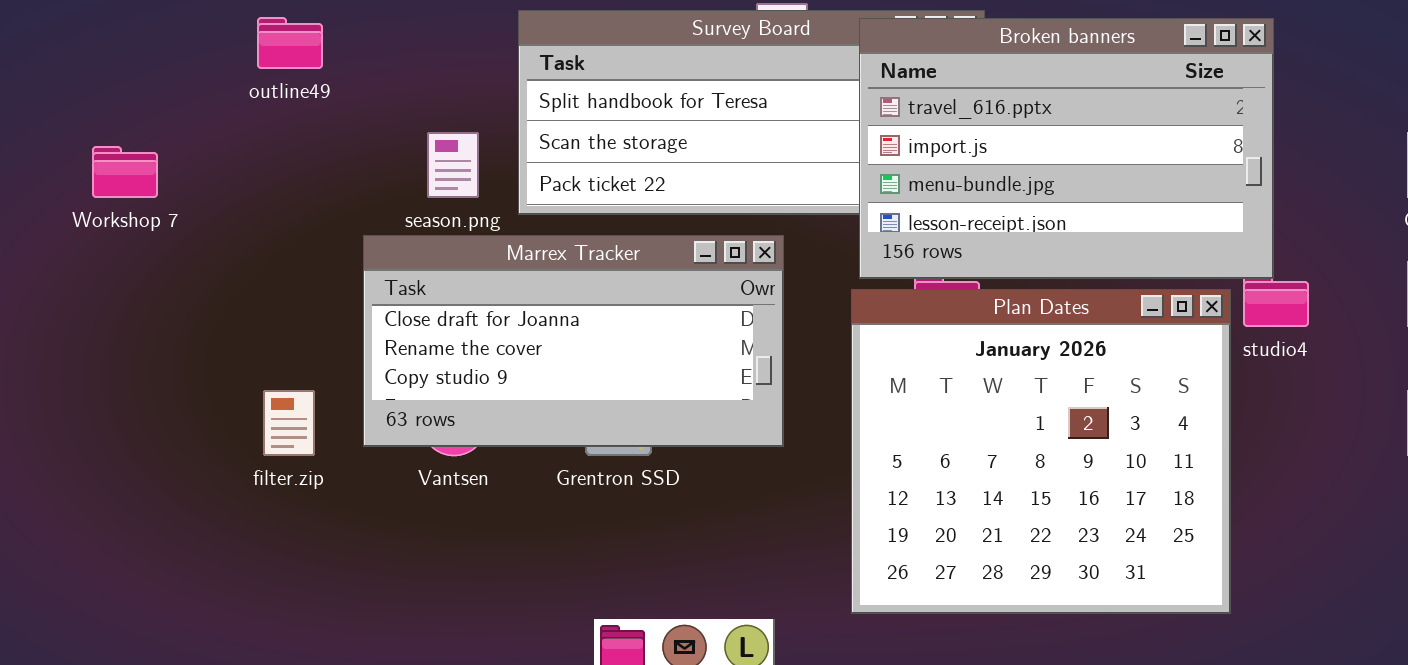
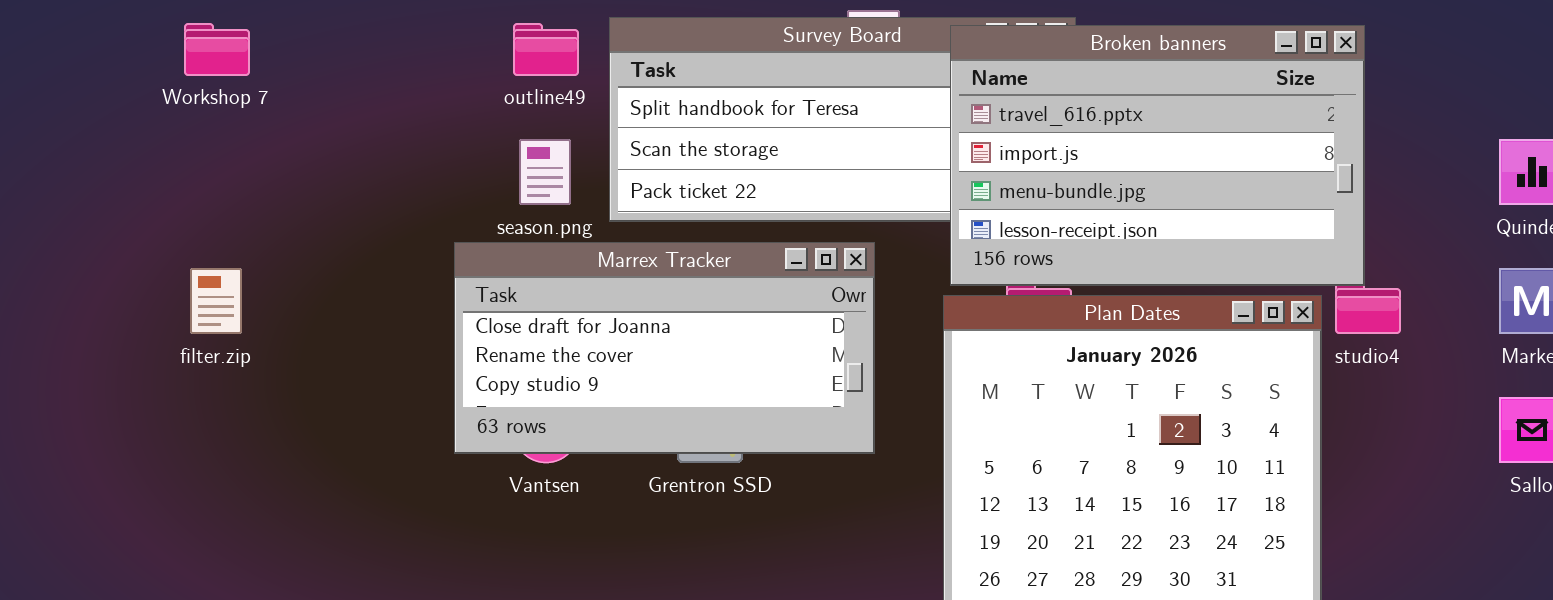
outline49: [257,17,323,69] -> [513,23,579,76], moved
Workshop 7: [92,146,158,198] -> [184,23,250,76], moved
filter.zip: [263,390,315,456] -> [190,268,242,334], moved

